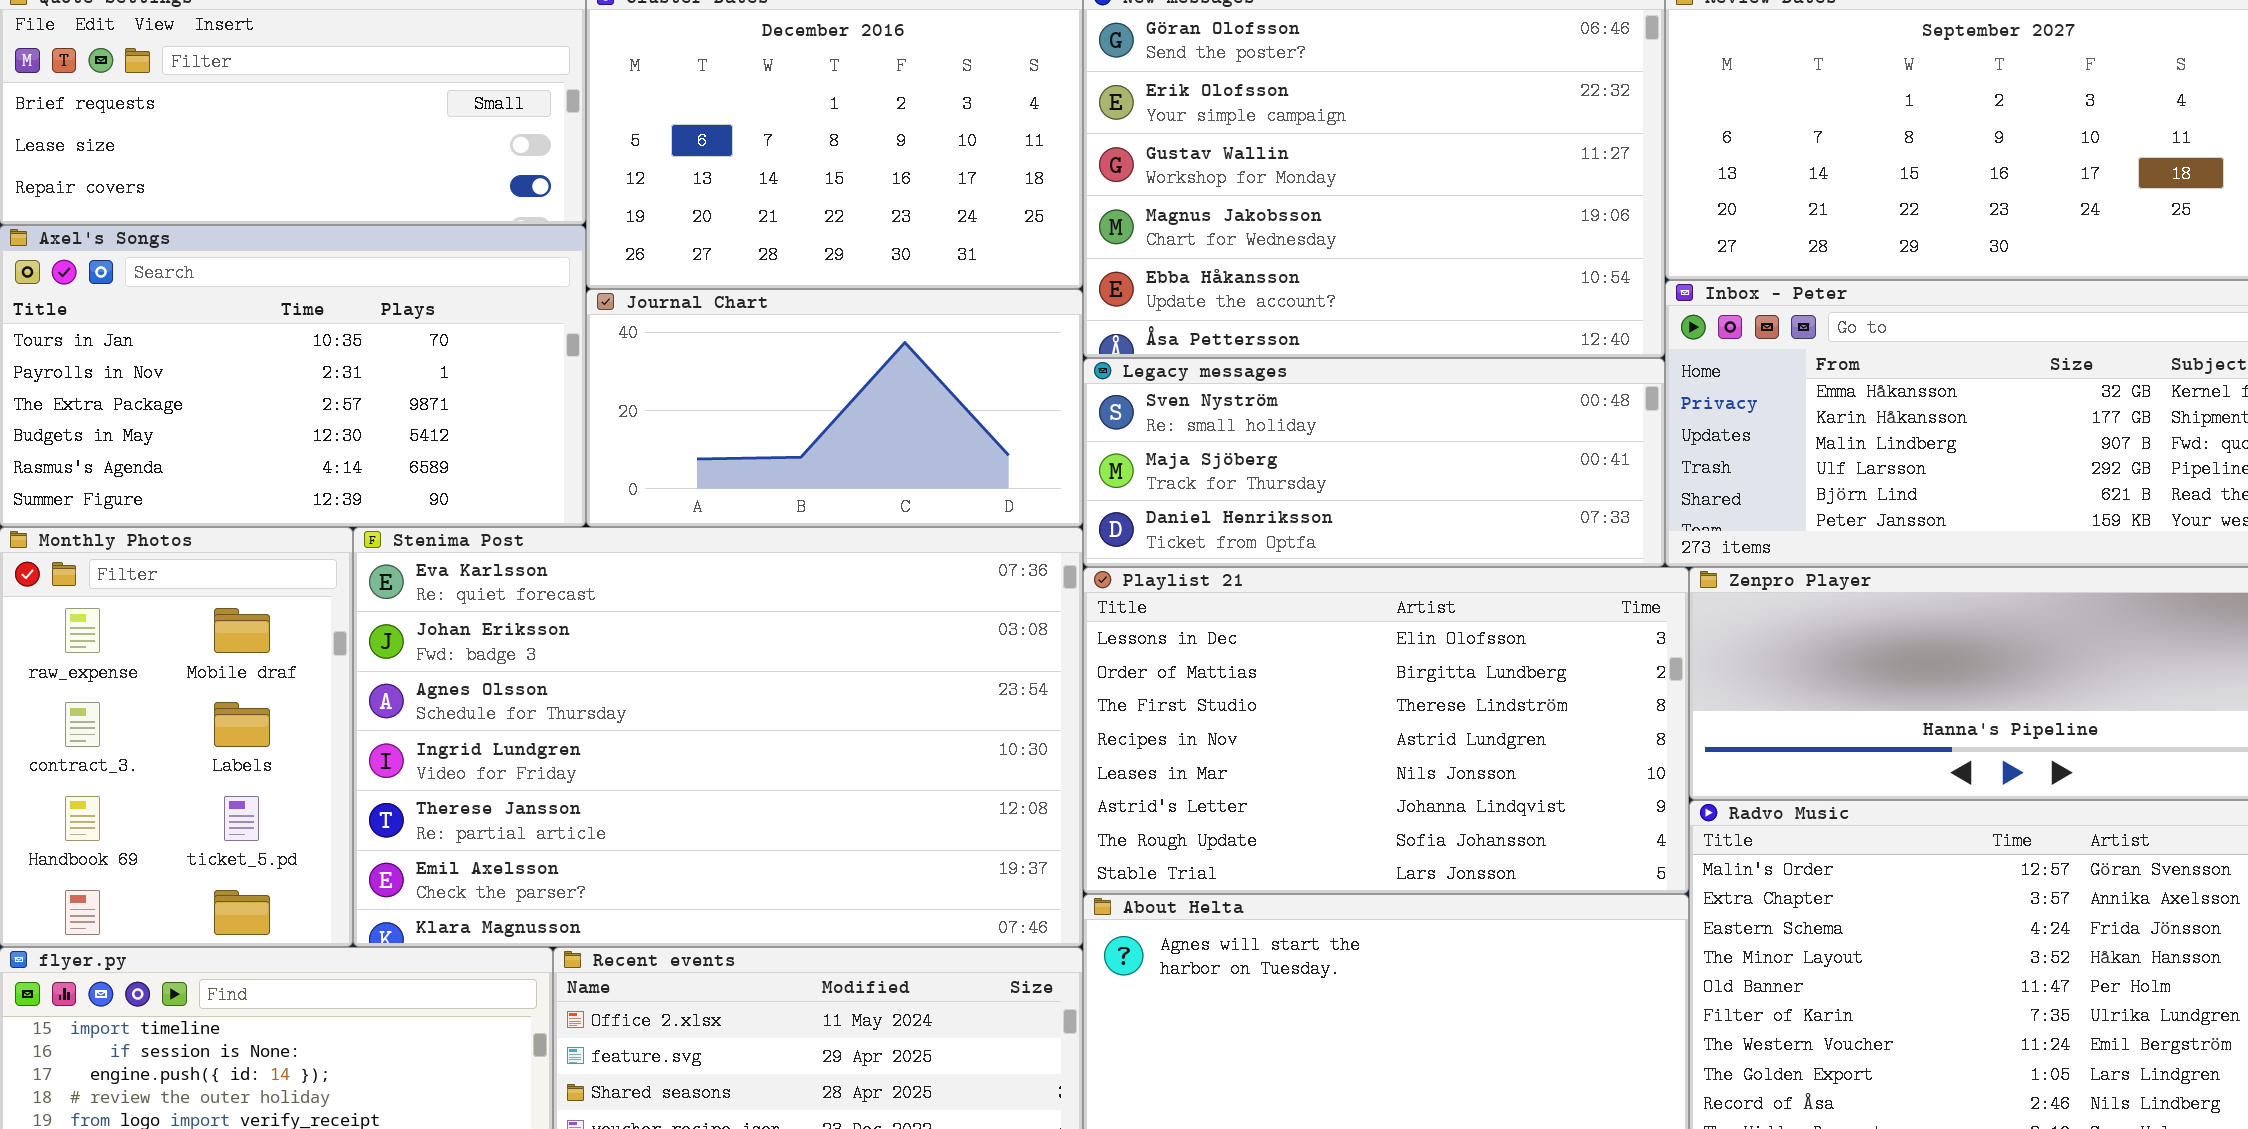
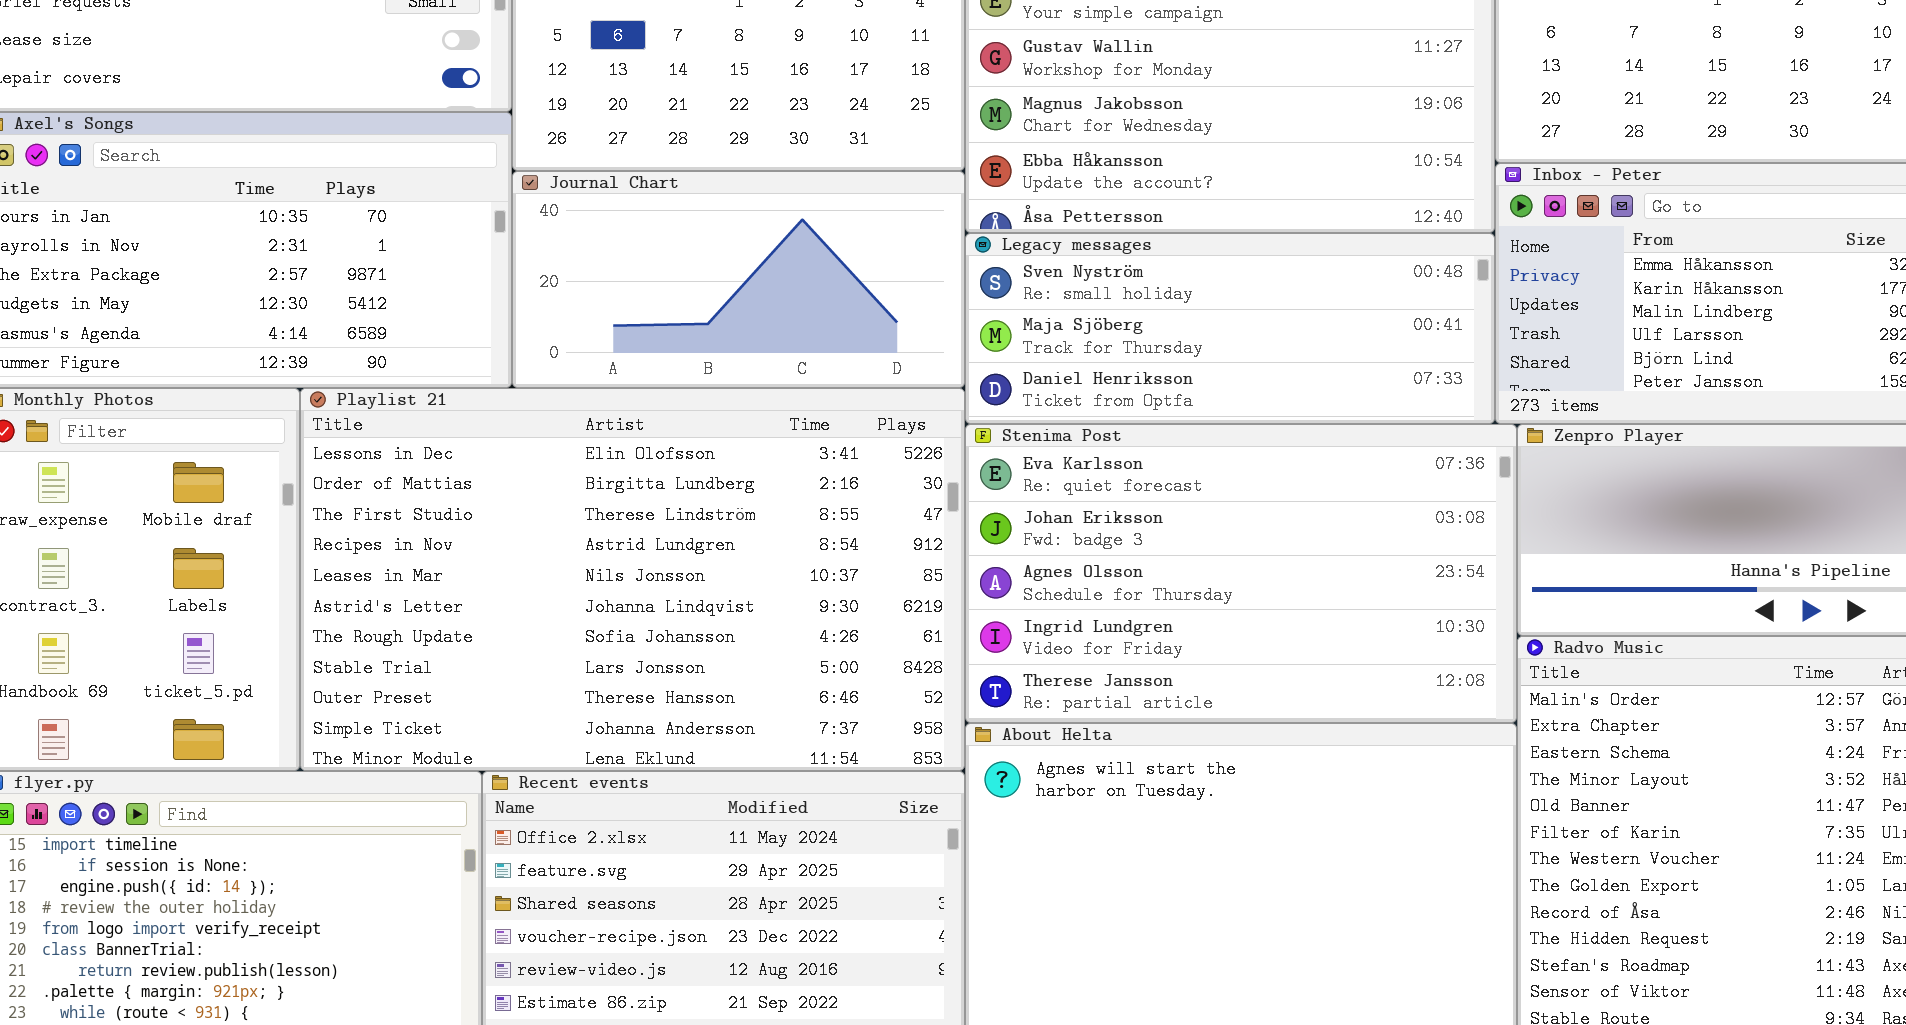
Stenima Post: [353,527,1083,947] -> [965,424,1517,723], moved, resized
Playlist 21: [1083,567,1689,894] -> [300,388,965,771], moved, resized

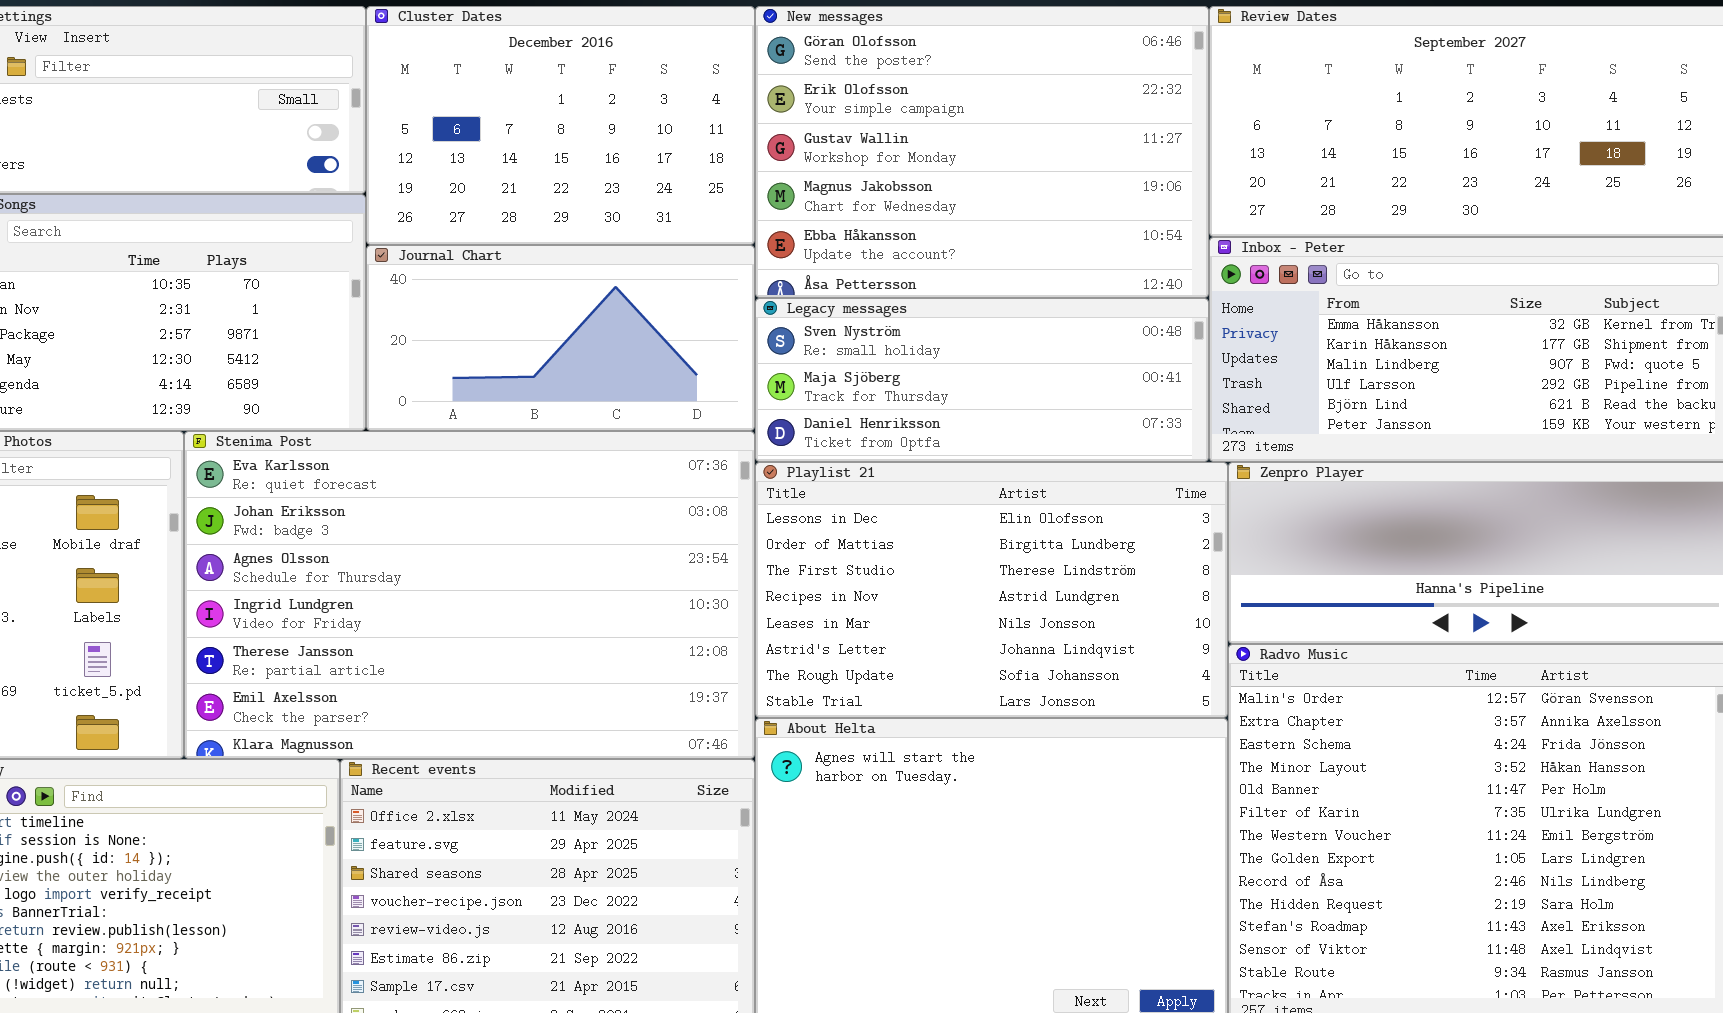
Playlist 21: [300,388,965,771] -> [755,462,1228,718], moved, resized
Stenima Post: [965,424,1517,723] -> [184,431,755,759], moved, resized

